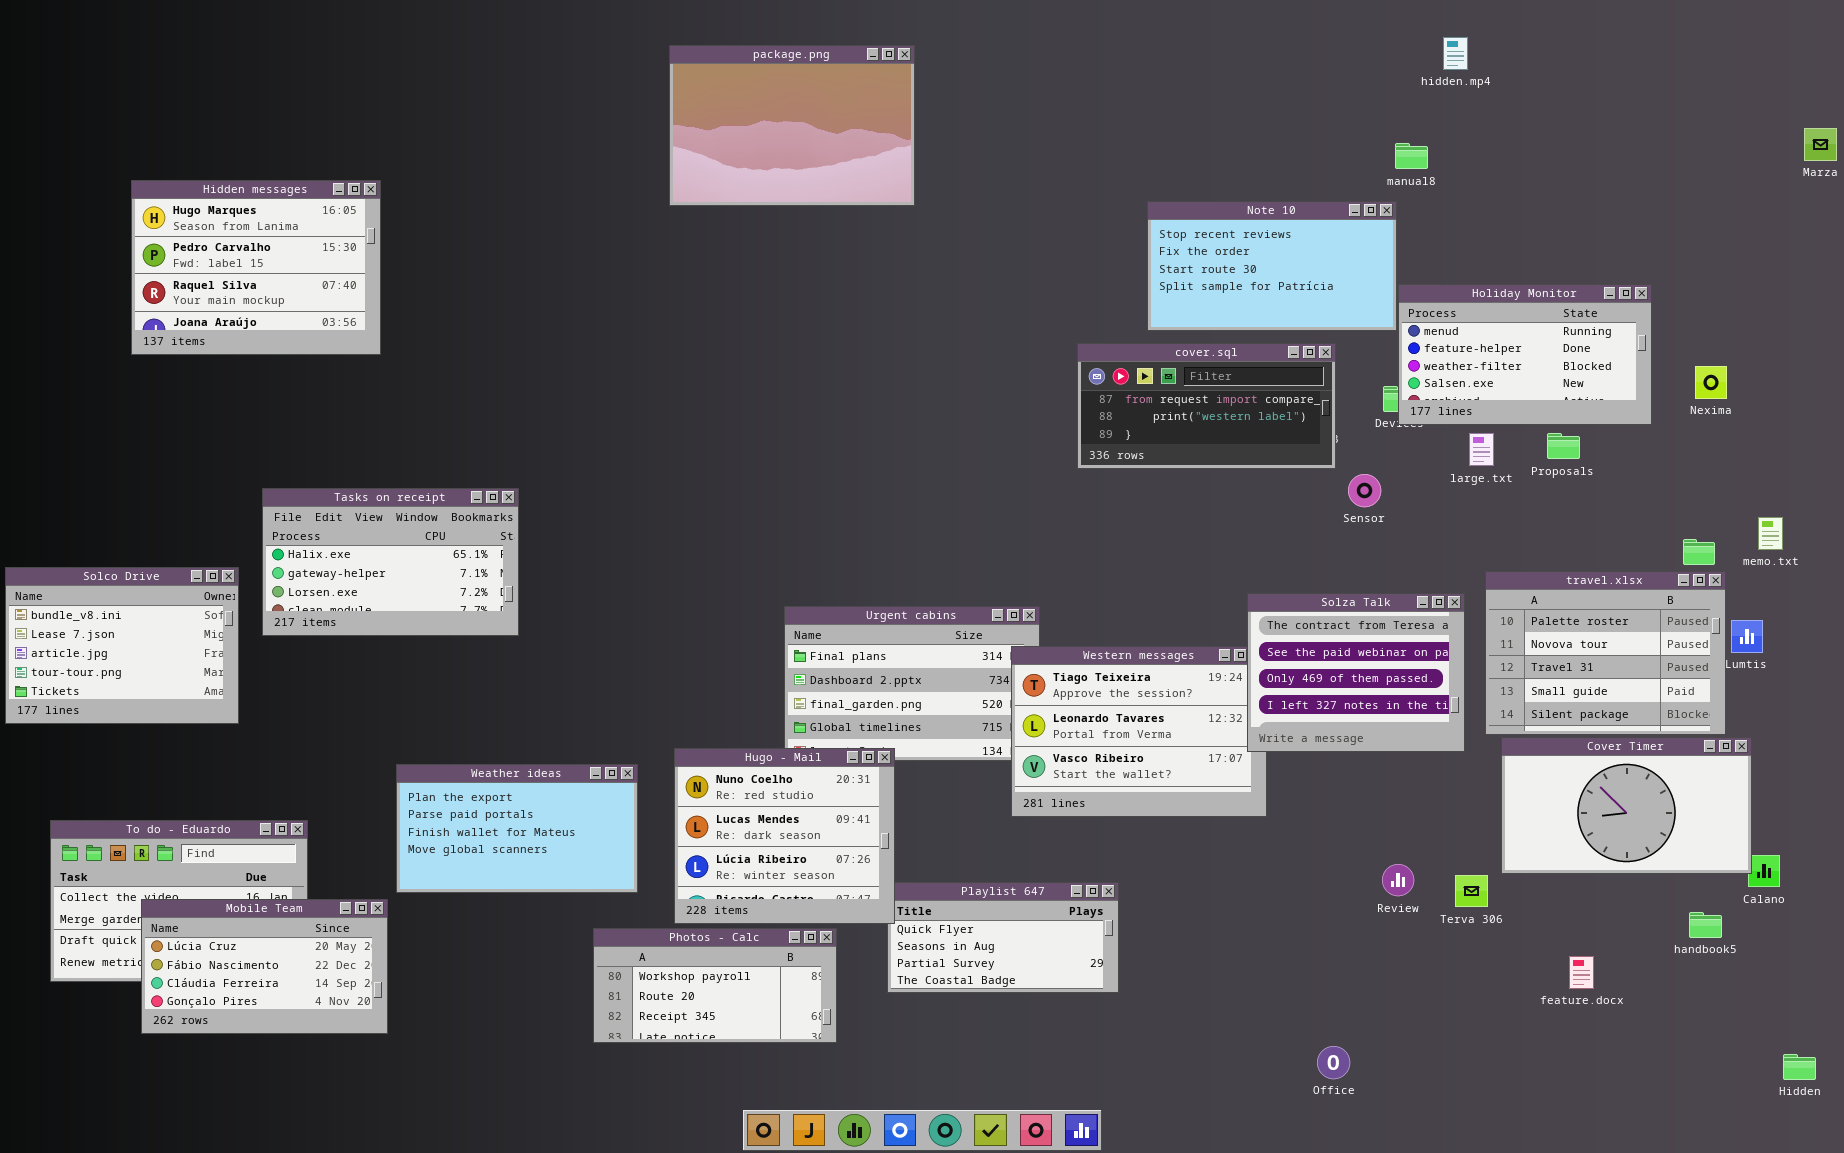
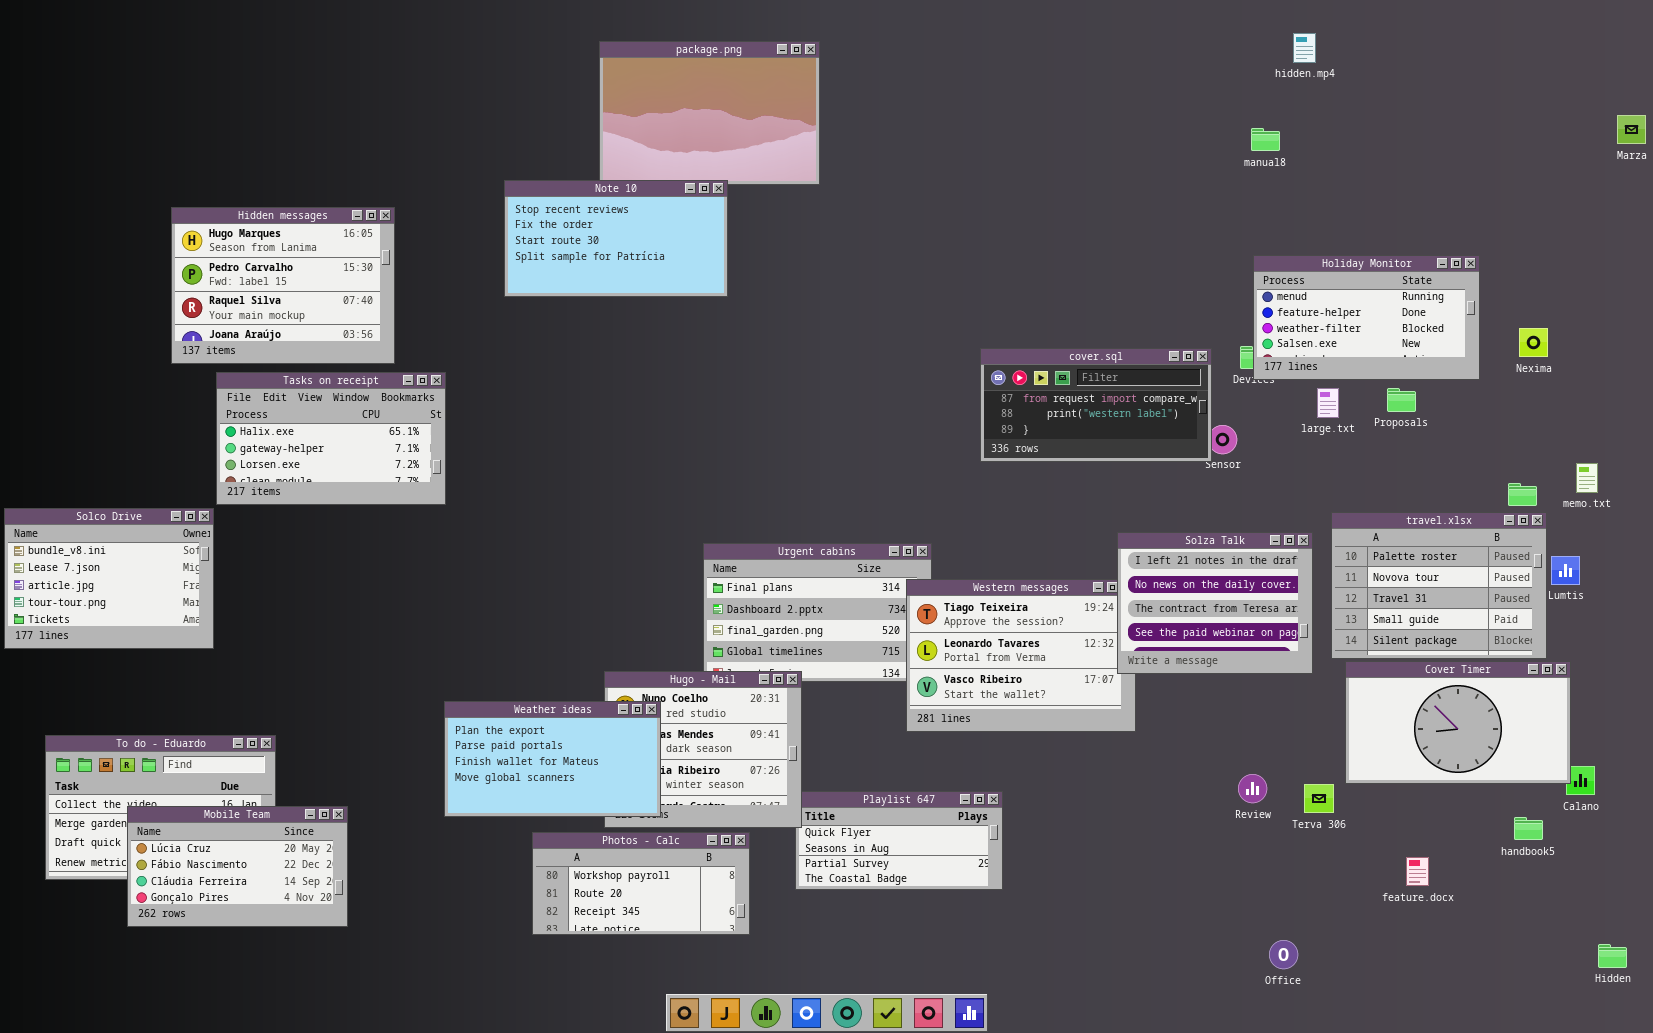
Hidden messages: [131,180,381,355] -> [171,207,395,364], moved
Note 10: [1147,201,1397,331] -> [504,180,728,297], moved
cover.sql: [1077,343,1336,469] -> [980,348,1212,462], moved
Tasks on receipt: [262,488,519,636] -> [216,372,446,505], moved
Solza Talk: [1247,593,1465,752] -> [1117,532,1313,674], scrolled up 2 rows
Weather ideas: [396,764,638,893] -> [444,701,661,817], moved
Office: [1317,1046,1350,1079] -> [1269,940,1298,969], moved

